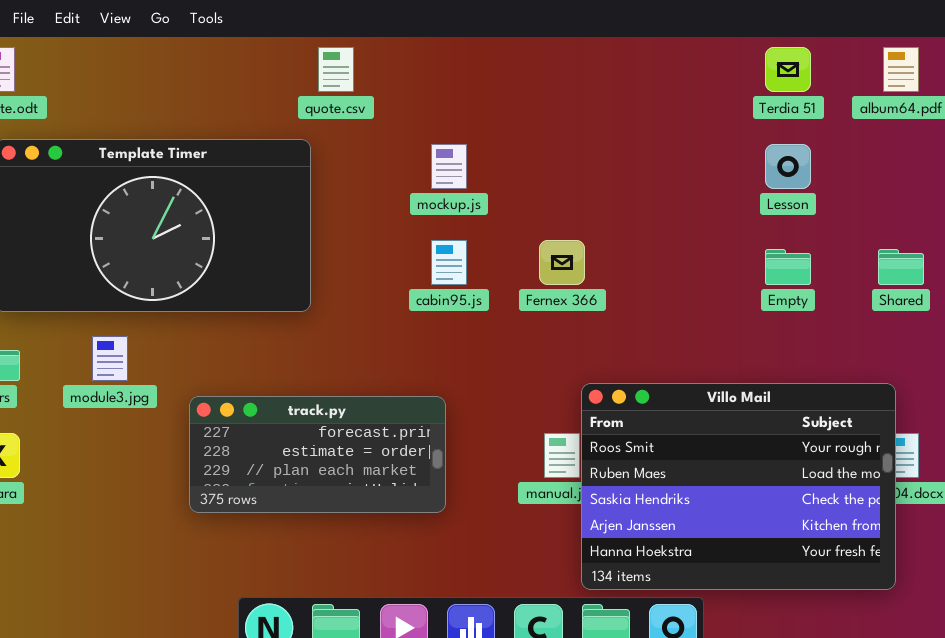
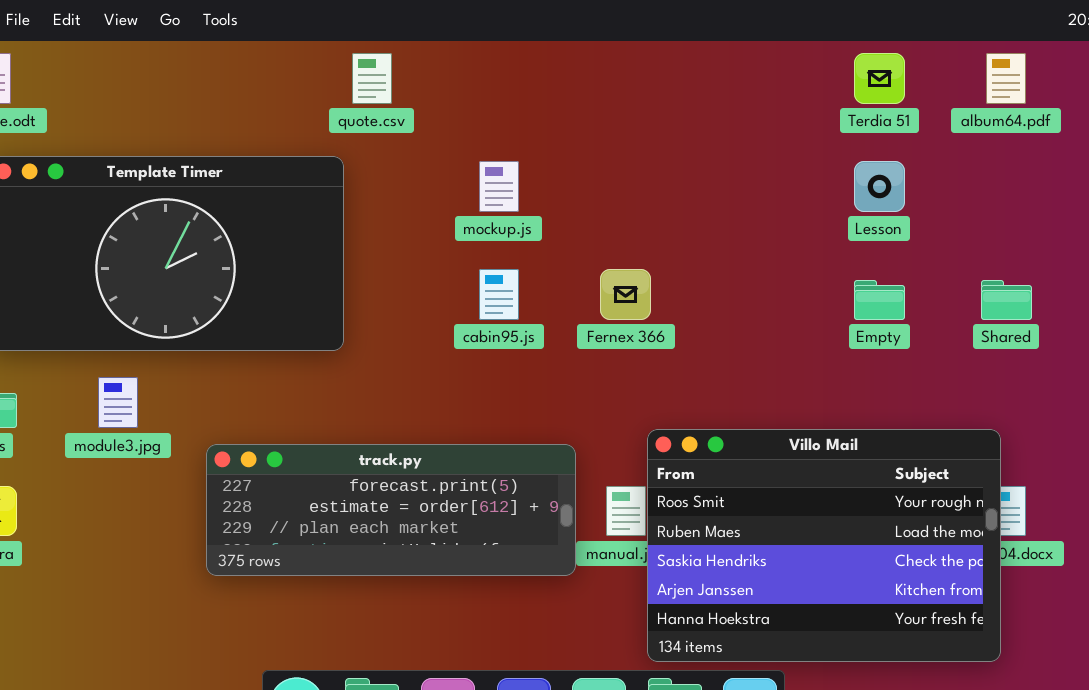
track.py: [189,396,446,513] -> [206,444,576,576], resized

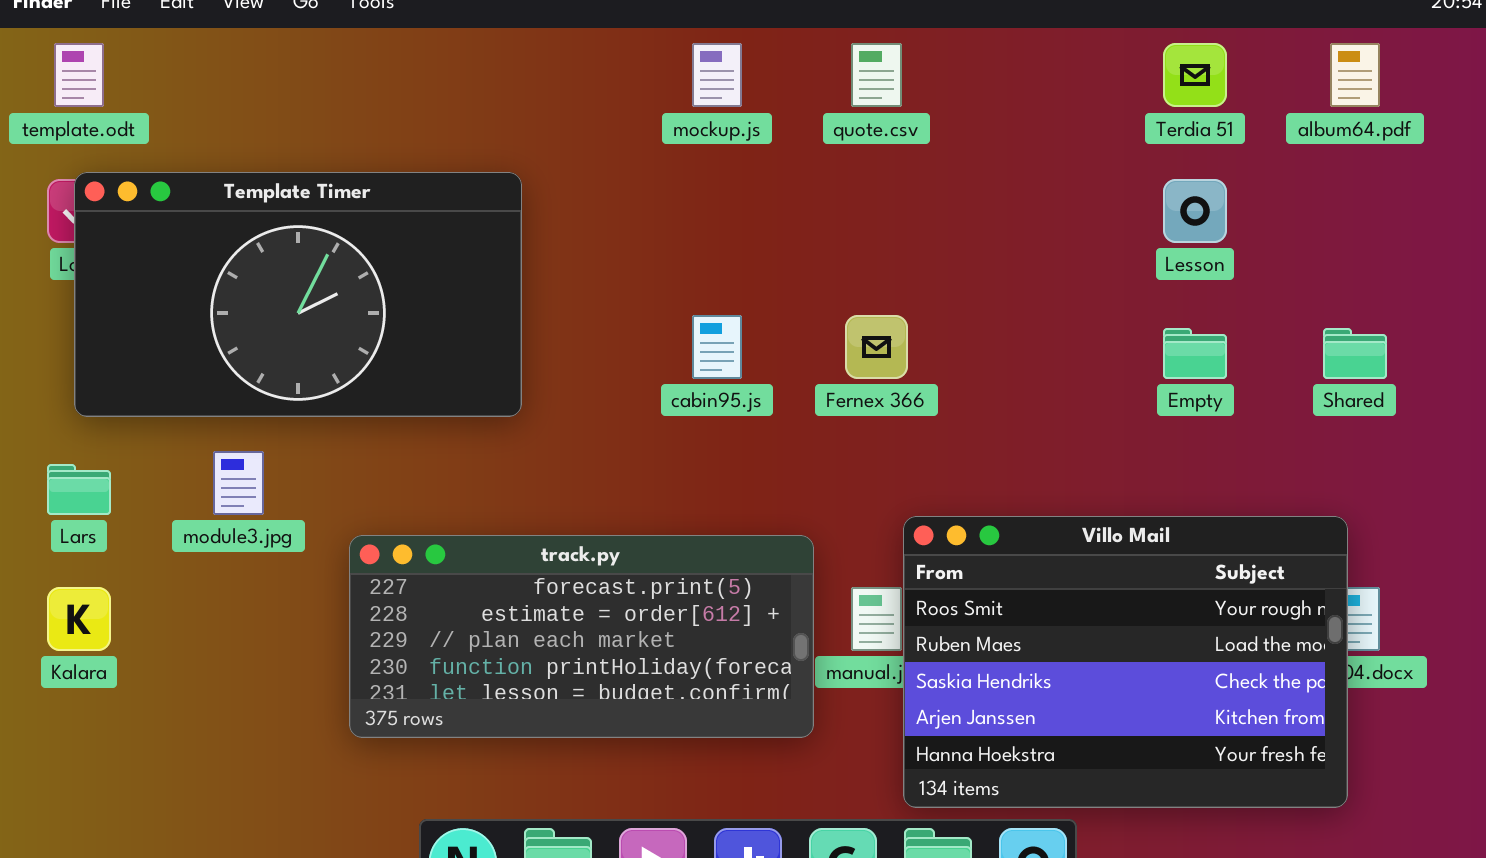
quote.csv: [352,53,392,104] -> [851,43,902,107], moved
mockup.js: [479,161,519,212] -> [692,43,742,107], moved
track.py: [206,444,576,576] -> [349,535,814,738], resized

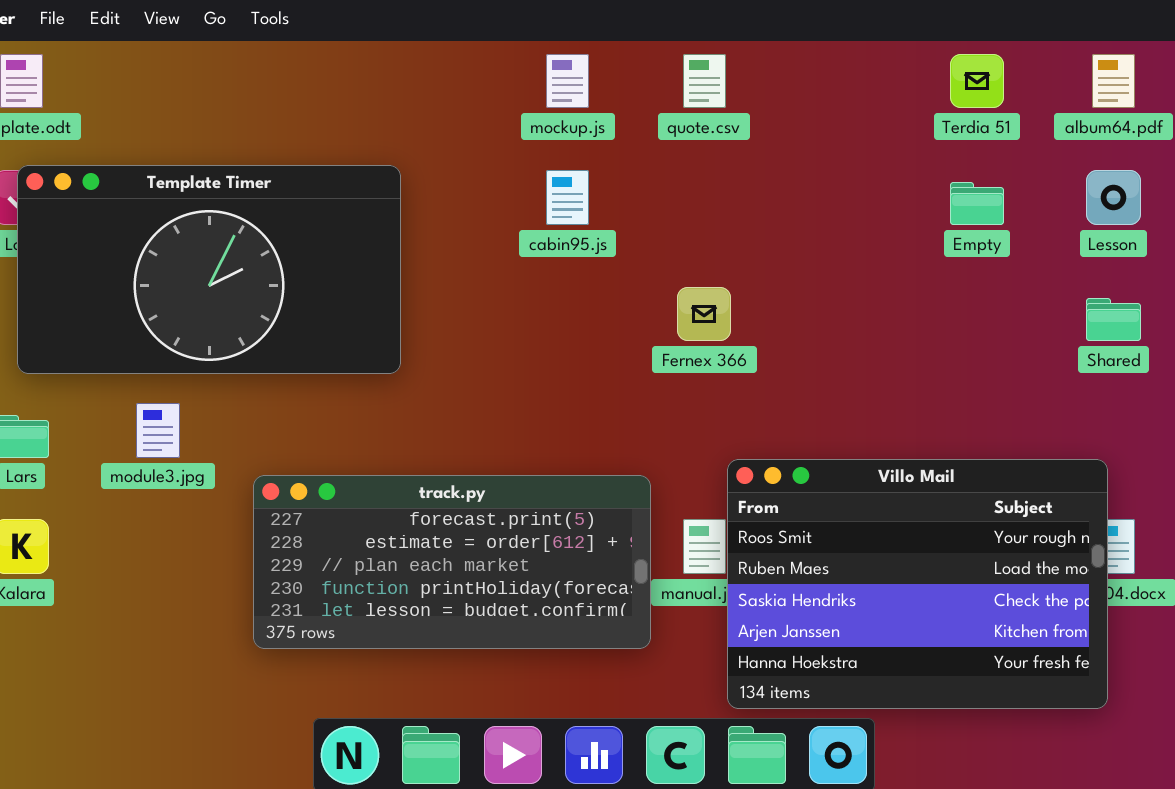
Lesson: [1163,179,1227,243] -> [1086,170,1141,225], moved
cabin95.js: [692,315,742,379] -> [546,170,589,225], moved
Empty: [1163,328,1227,379] -> [950,182,1004,225], moved

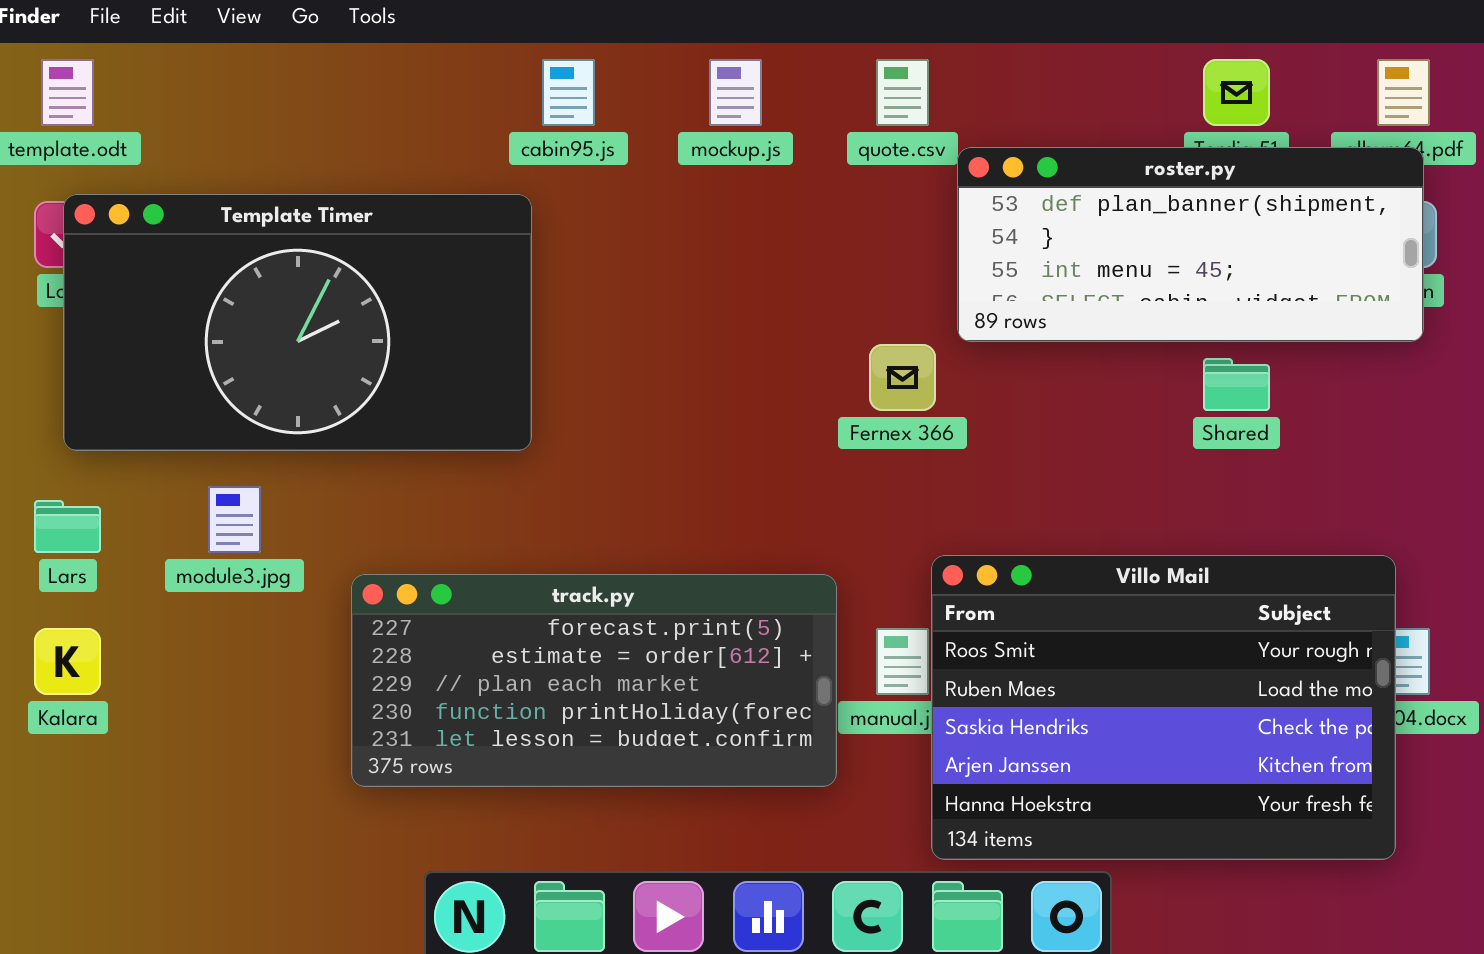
roster.py: none -> [957,147,1424,342], opened
cabin95.js: [546,170,589,225] -> [542,59,595,126], moved
Shared: [1086,298,1141,341] -> [1203,358,1270,411], moved

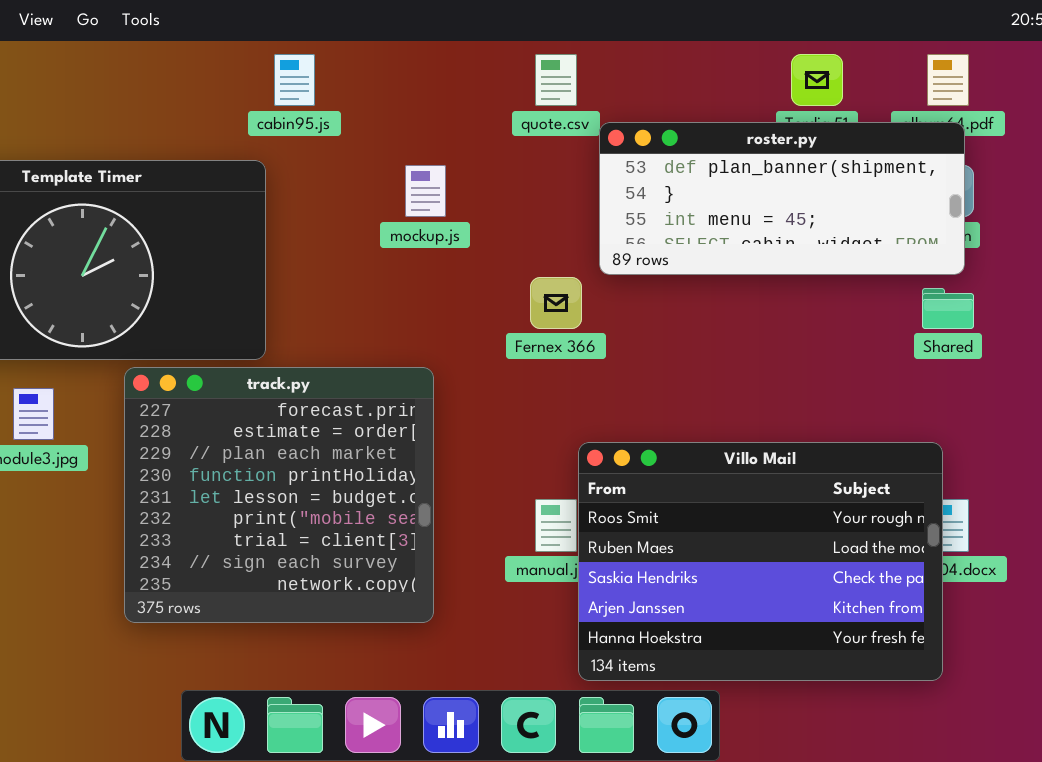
mockup.js: [709,59,762,126] -> [405,165,446,217], moved
Shared: [1203,358,1270,411] -> [922,288,974,329], moved
track.py: [351,574,837,787] -> [124,367,434,623], resized

